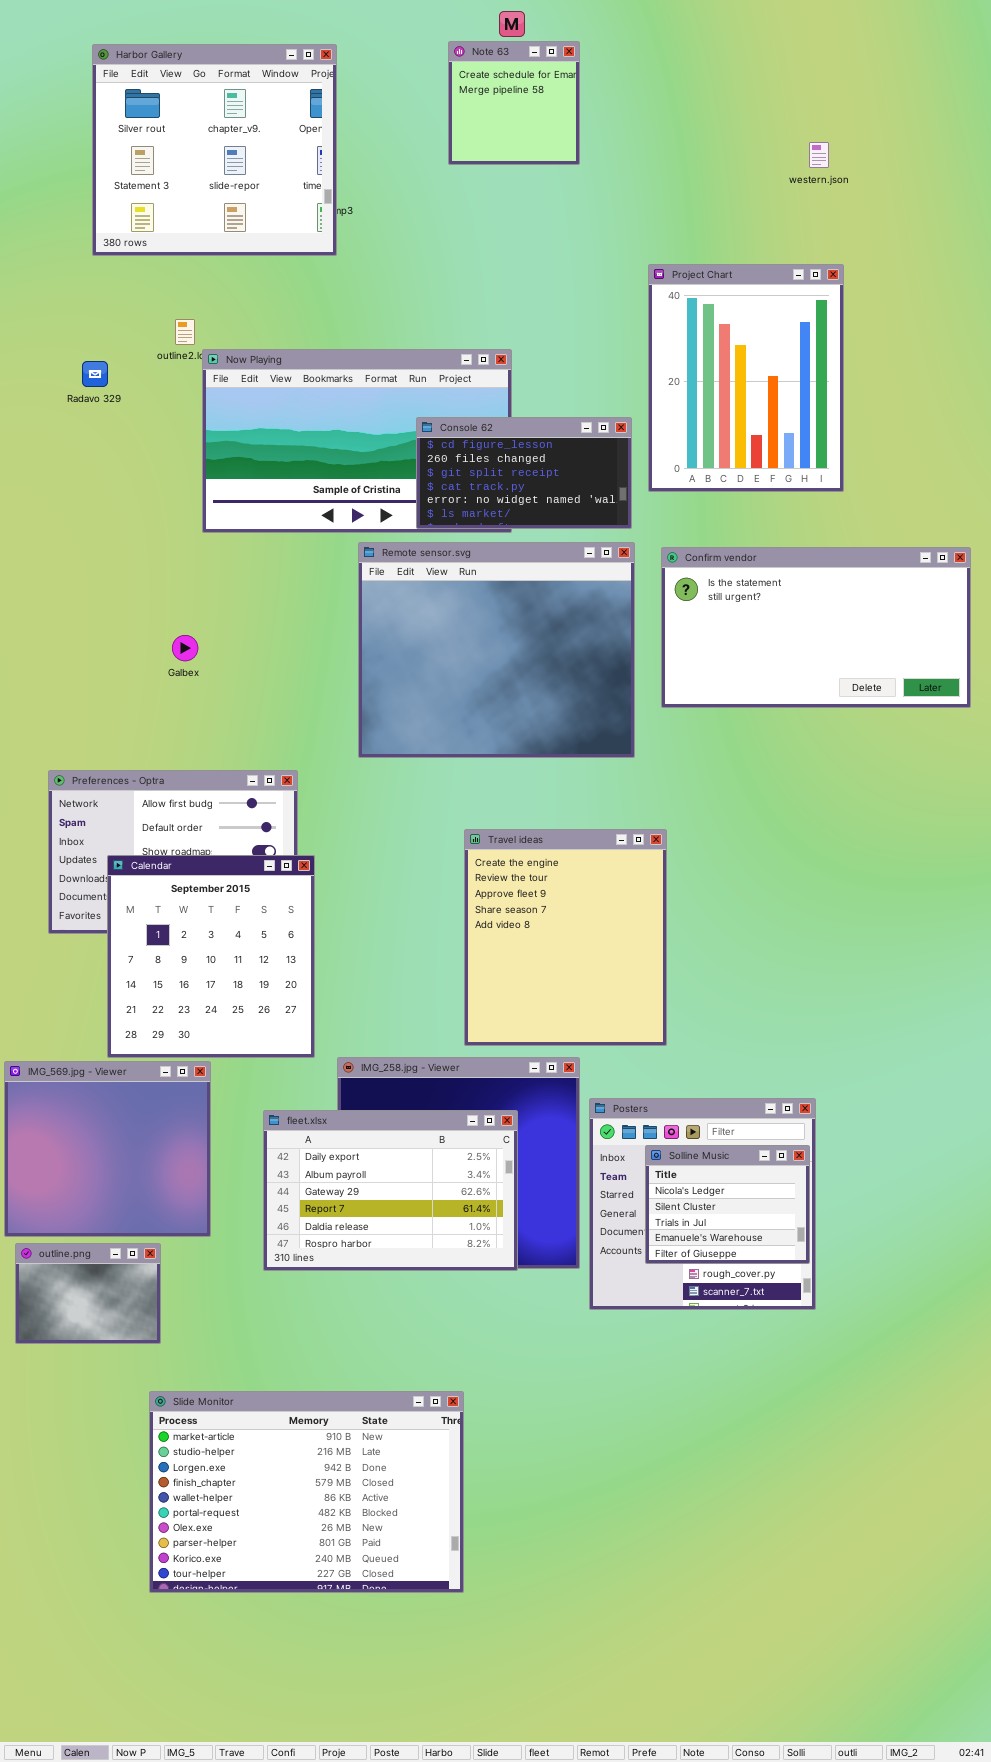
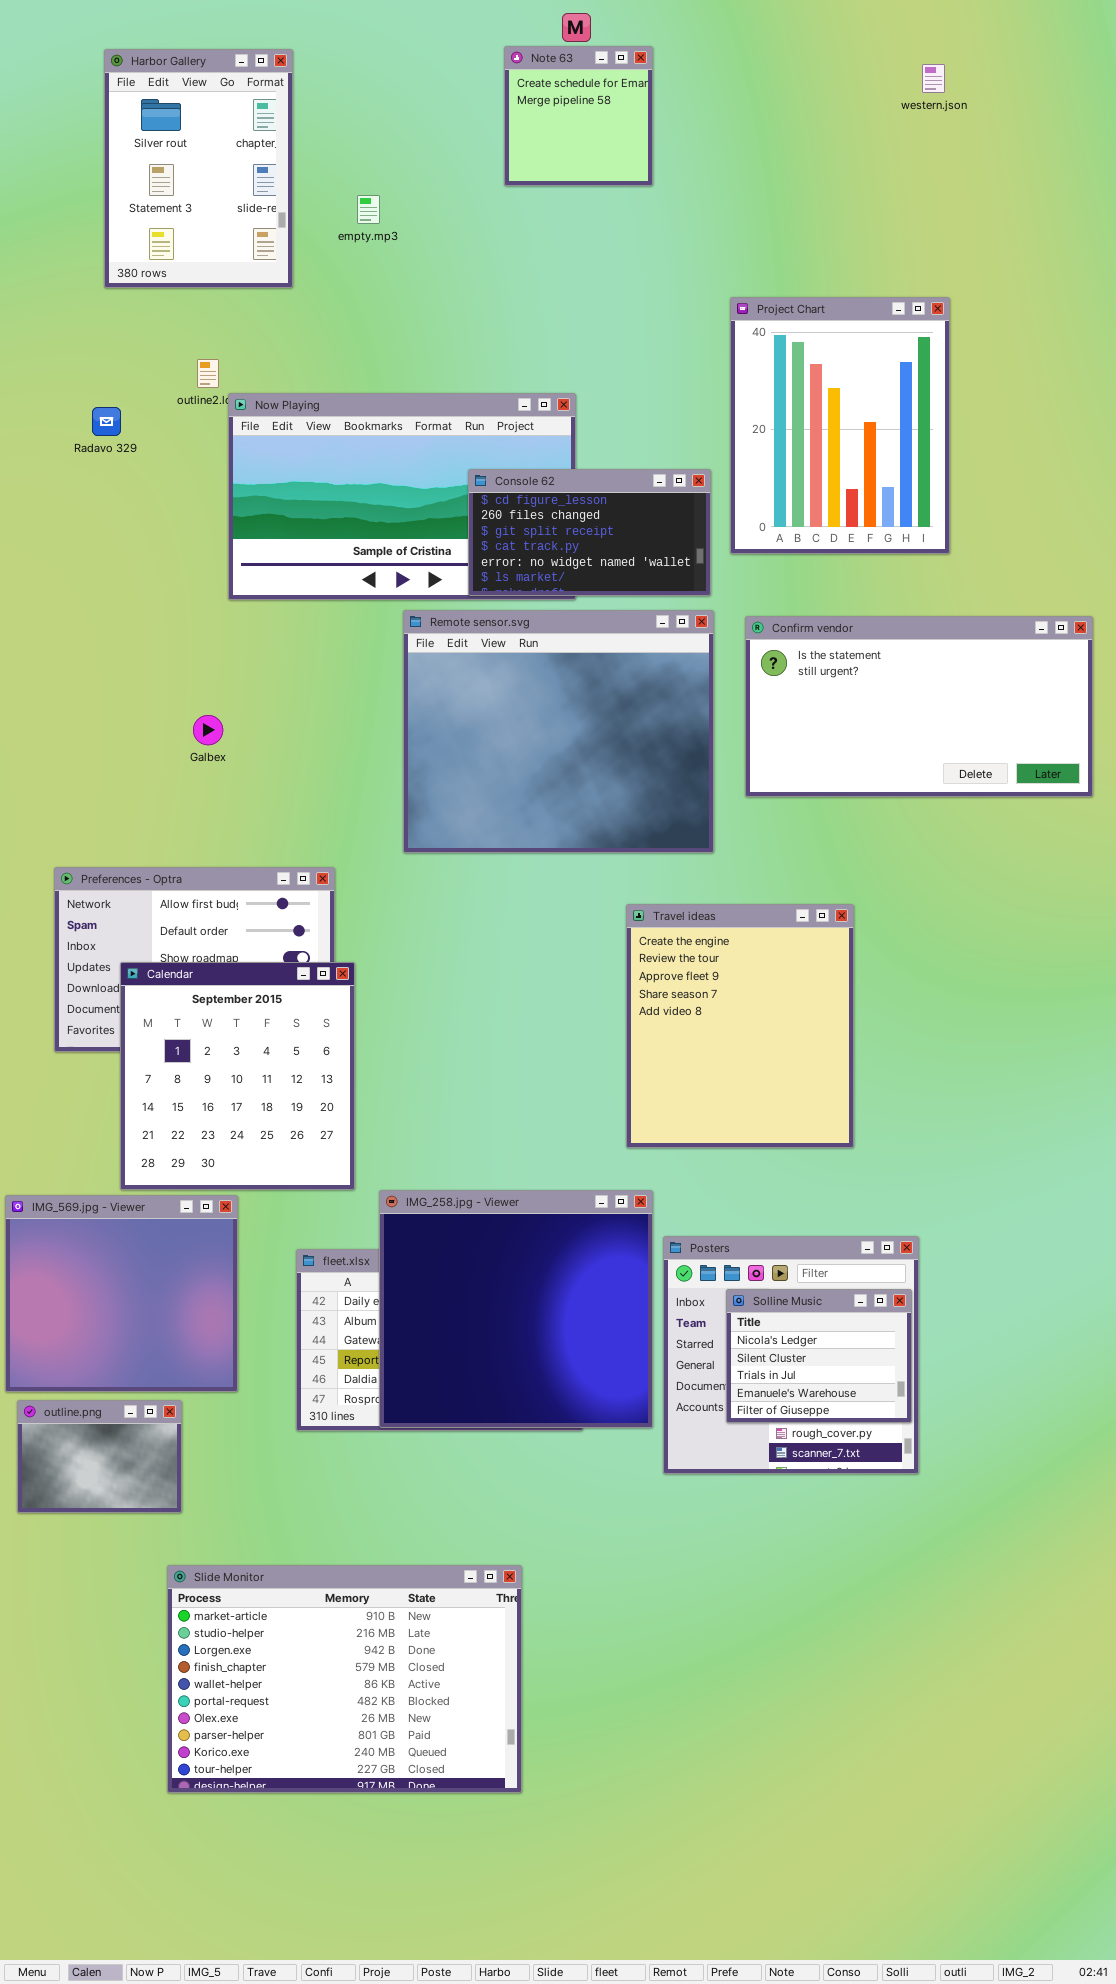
Harbor Gallery: [92,44,337,256] -> [104,49,293,288], resized
western.json: [809,142,829,168] -> [922,64,945,93], moved
Travel ideas: [464,829,667,1046] -> [626,904,854,1148], moved
IMG_258.jpg - Viewer: [337,1057,580,1269] -> [379,1190,653,1428], raised

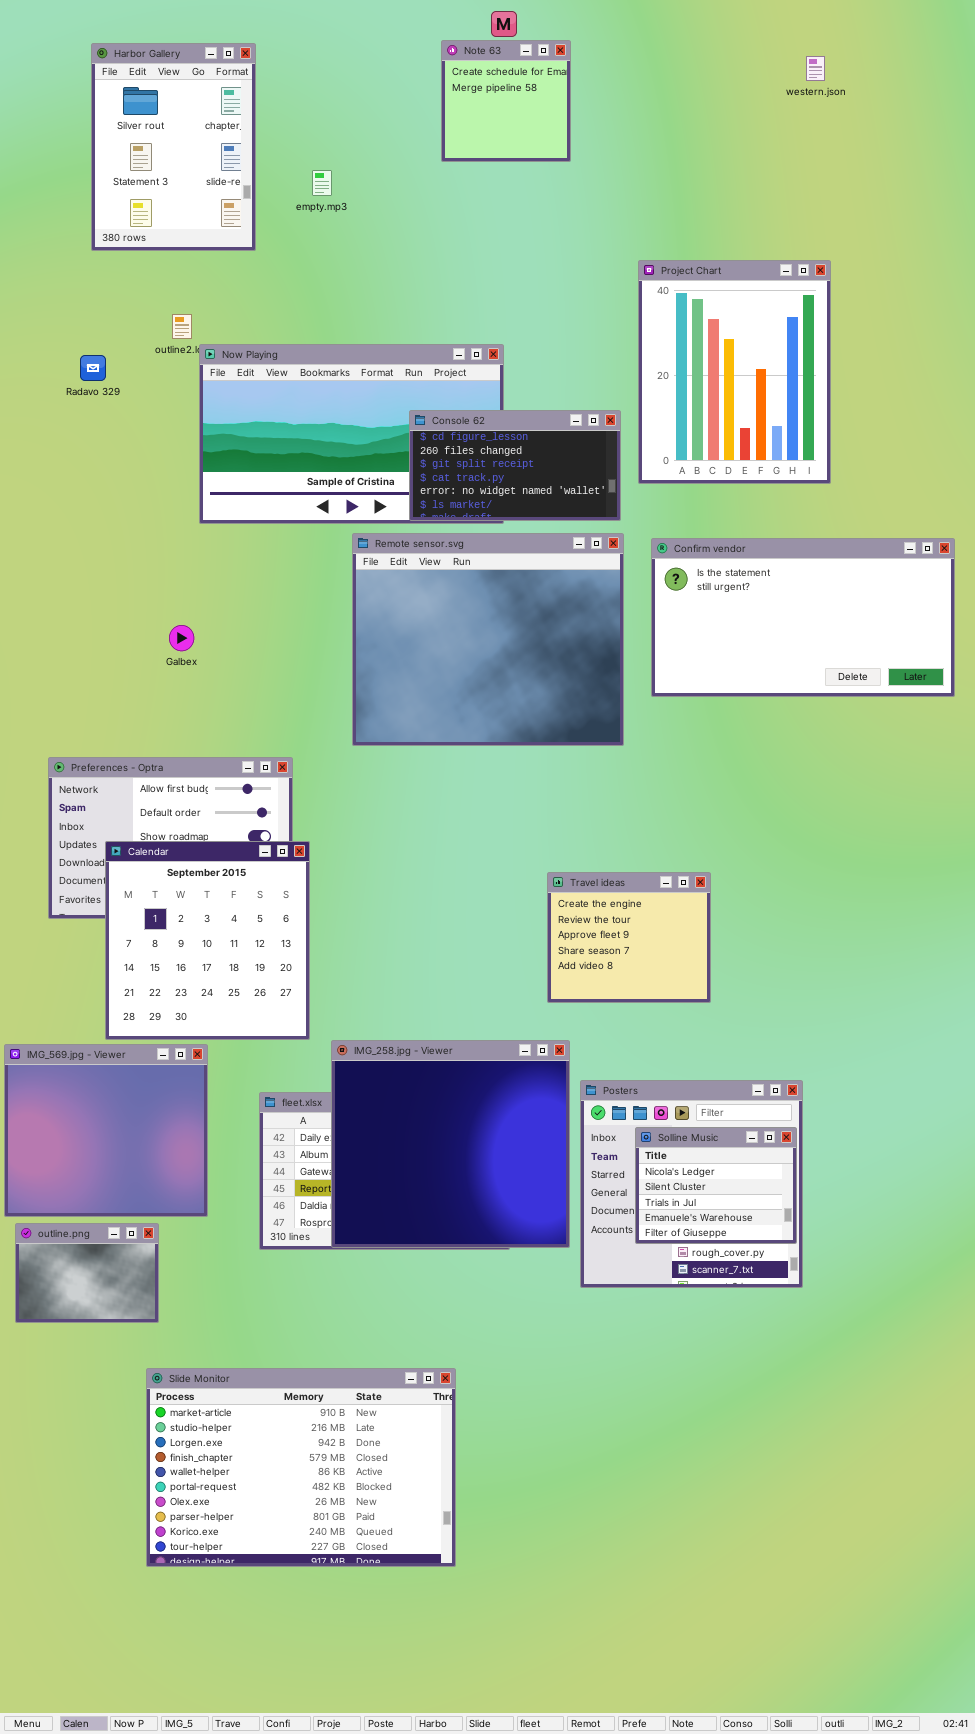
Travel ideas: [626,904,854,1148] -> [547,872,711,1003], resized

